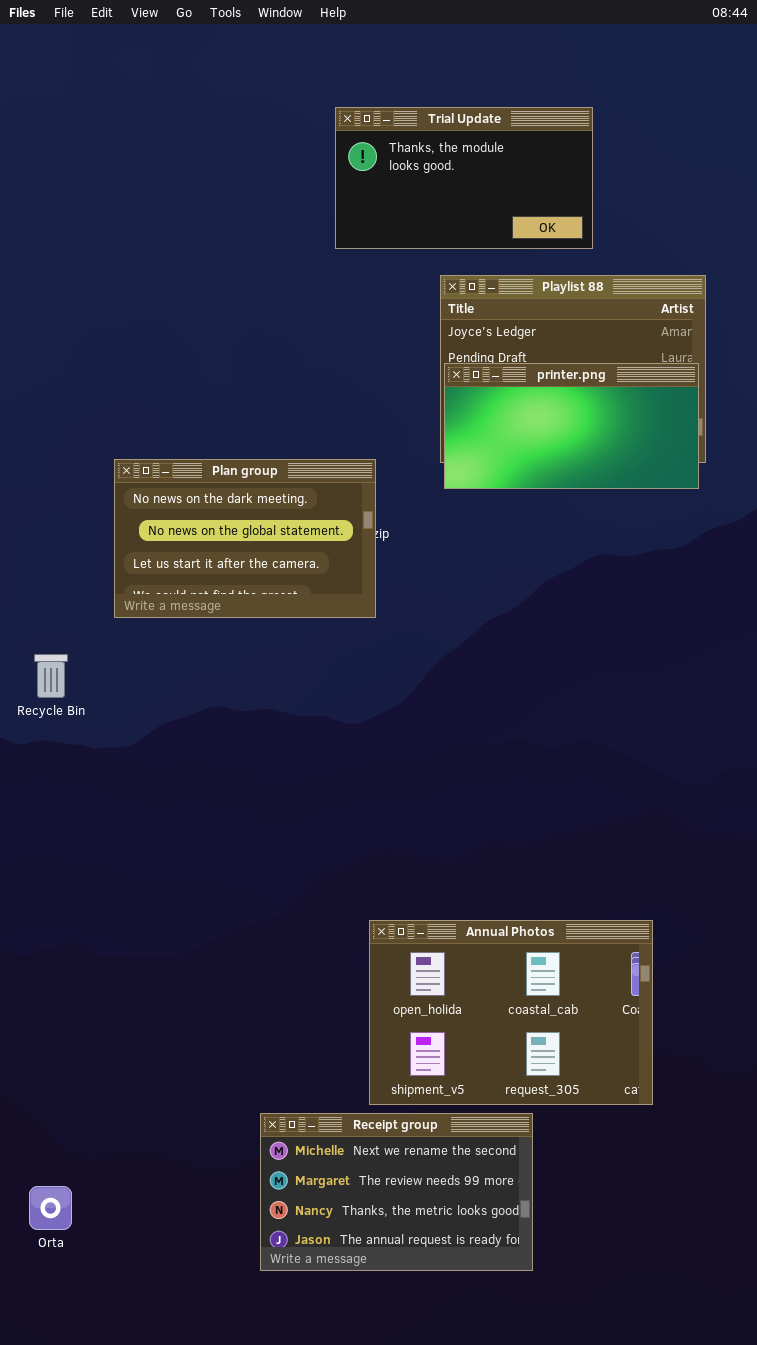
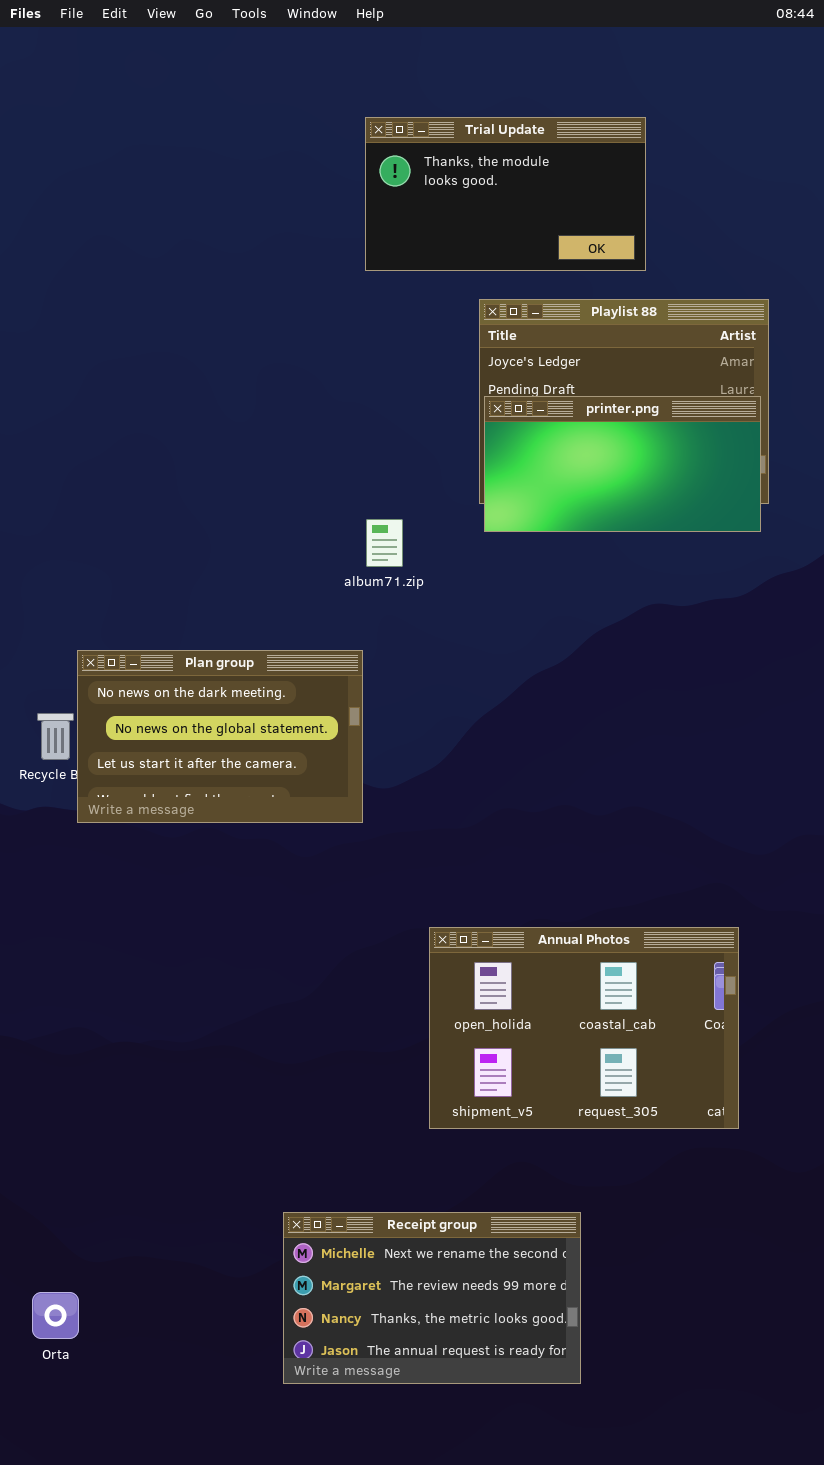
Plan group: [114,459,376,618] -> [77,650,363,823], moved
Annual Photos: [369,920,653,1105] -> [429,927,739,1129], moved

